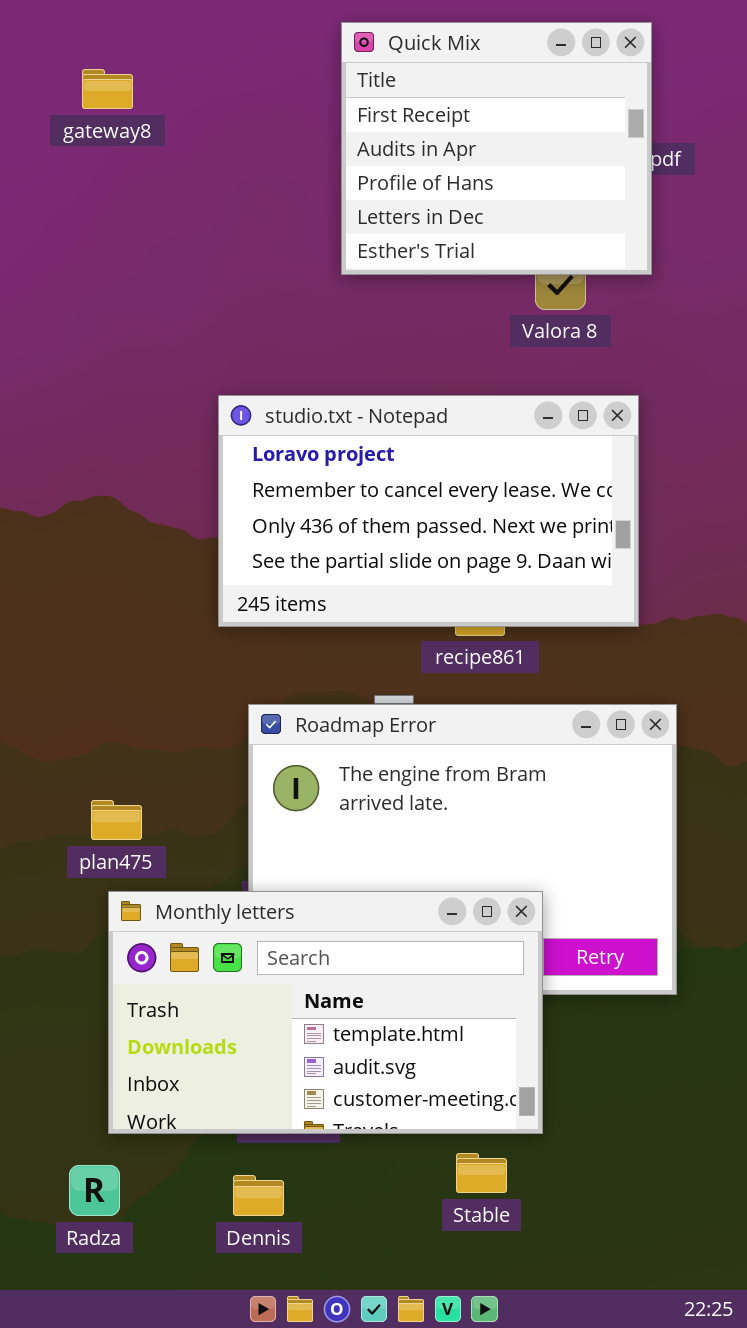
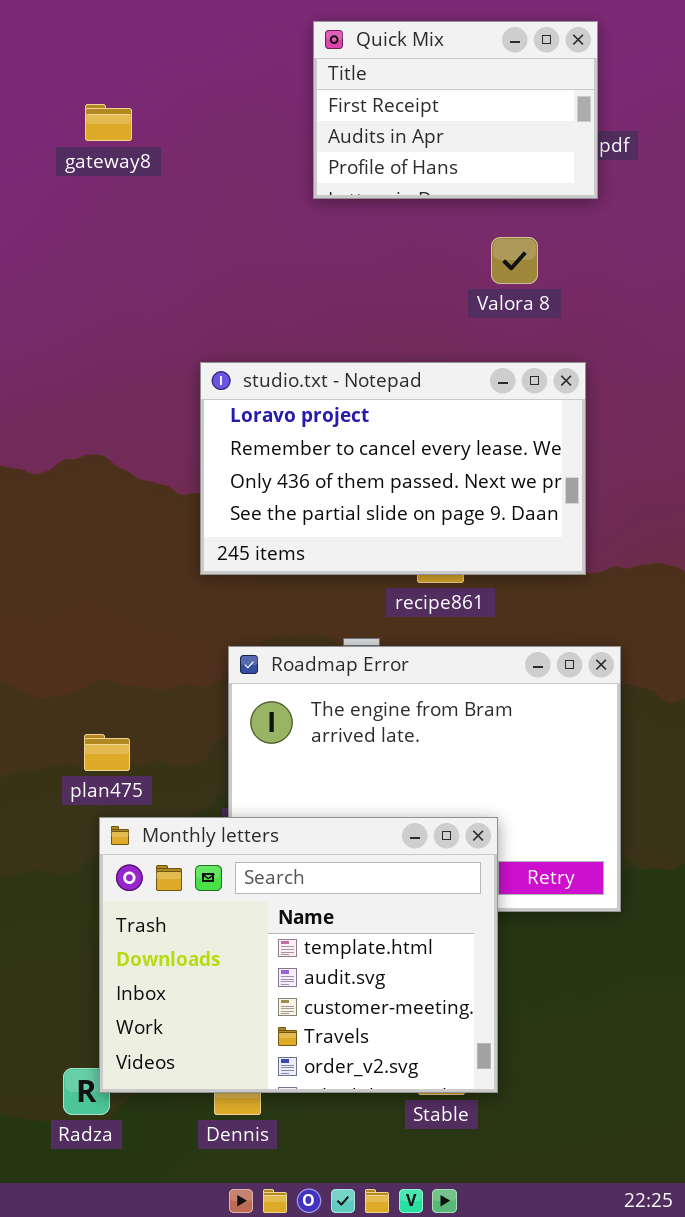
Quick Mix: [341,22,652,275] -> [313,21,598,199], resized
gateway8: [82,69,133,109] -> [85,104,132,141], moved
Monthly letters: [108,891,543,1134] -> [99,817,498,1093], resized

